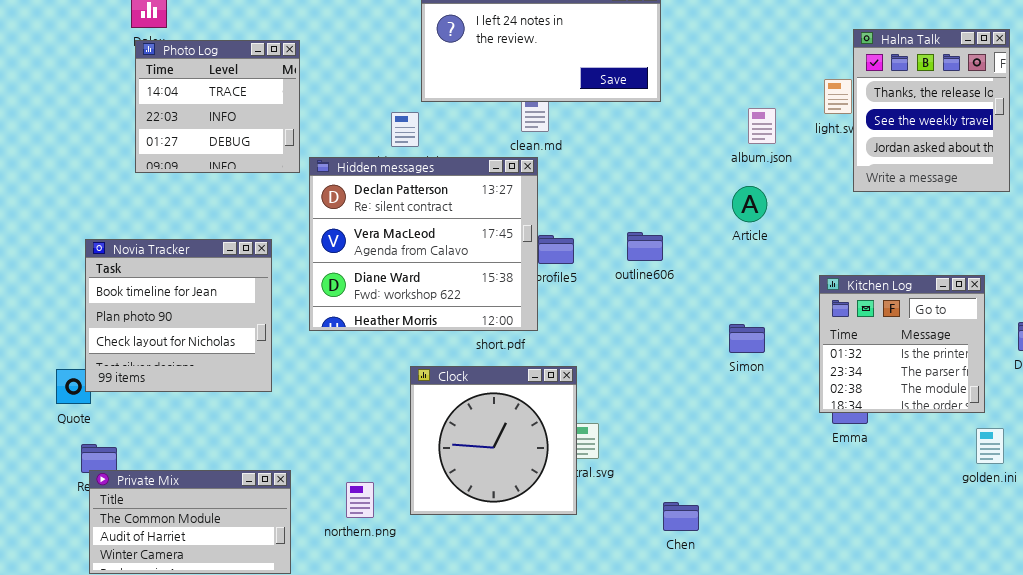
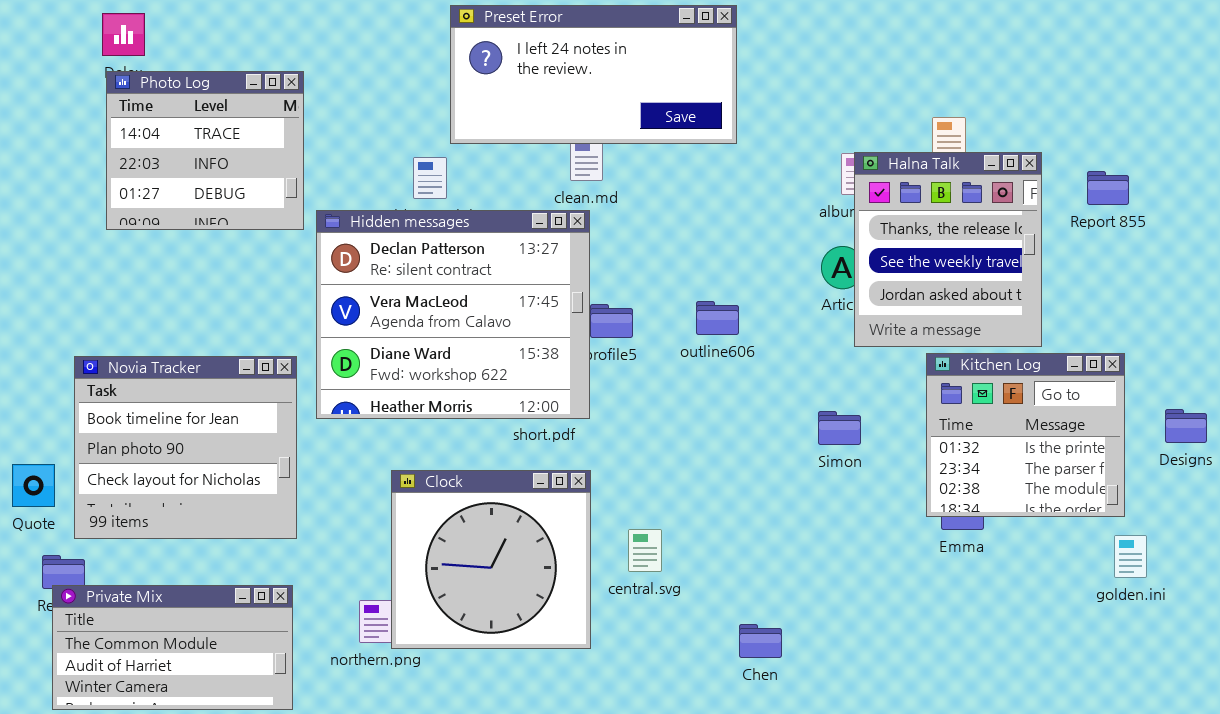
Halna Talk: [853,29,1010,192] -> [854,152,1042,347], moved
Novia Tracker: [85,239,272,392] -> [74,356,297,539], moved
Clock: [410,366,577,515] -> [391,470,591,649], moved

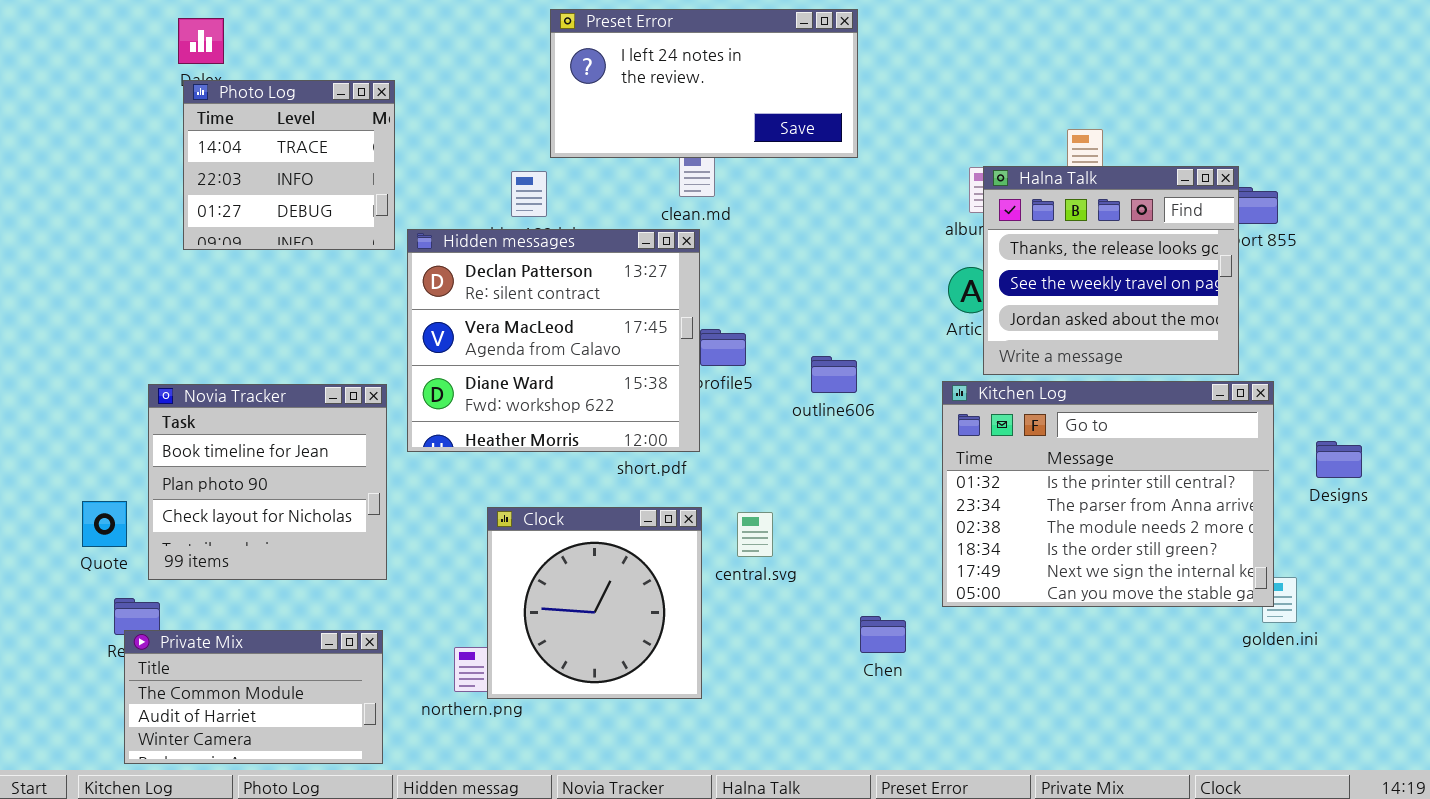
Halna Talk: [854,152,1042,347] -> [983,166,1239,375], resized
outline606: [696,301,739,335] -> [811,356,857,393], moved
Kitchen Log: [926,353,1125,517] -> [942,381,1274,607], resized
central.svg: [628,529,662,572] -> [737,512,773,557], moved
Chen: [739,624,782,658] -> [860,616,906,653], moved

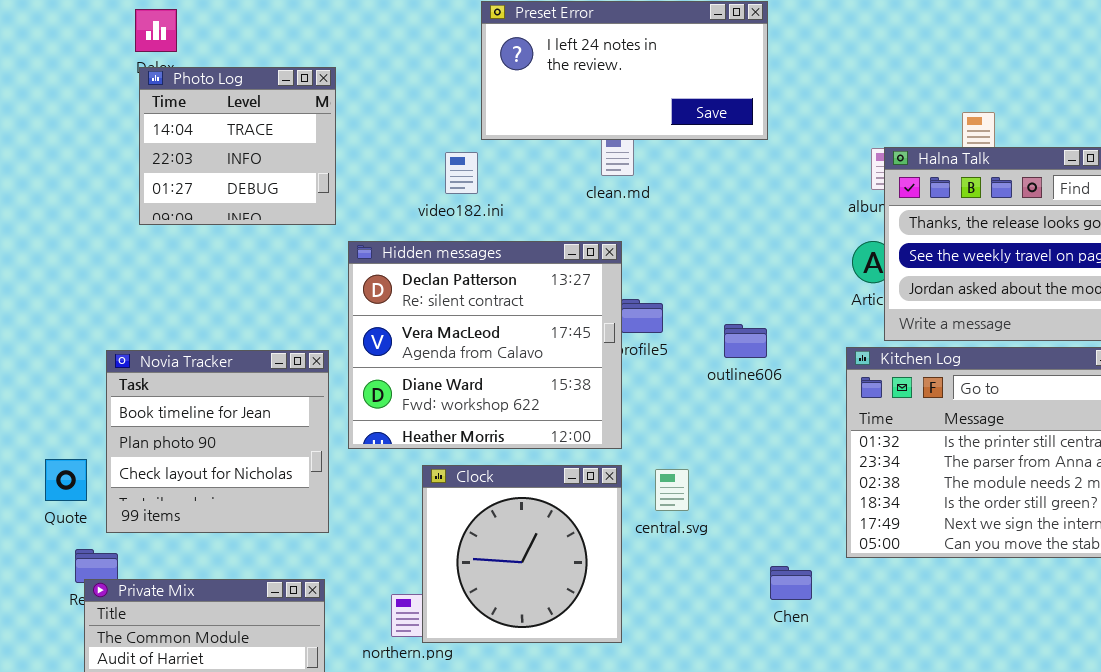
Hidden messages: [407,229,700,452] -> [348,241,622,449], moved

